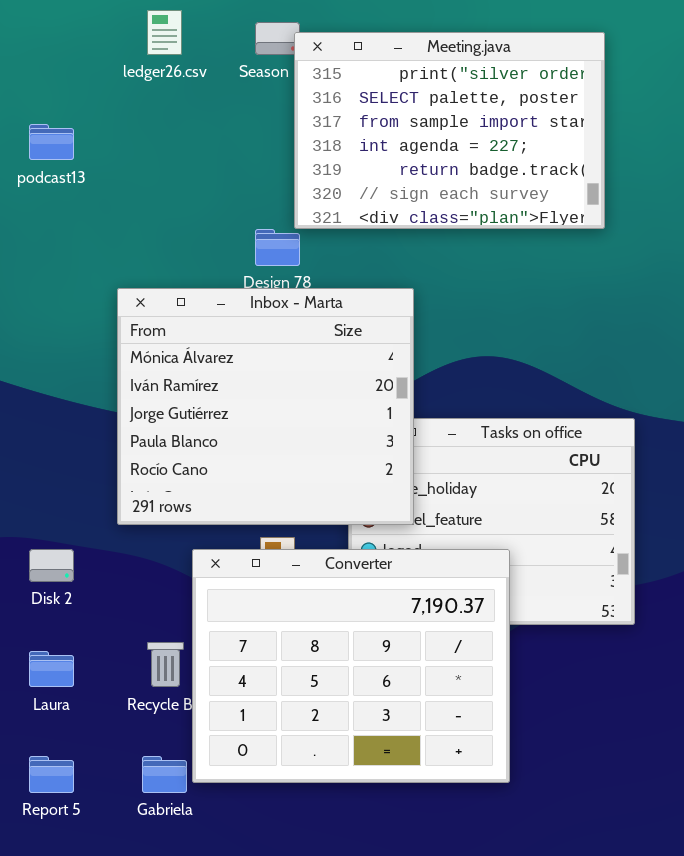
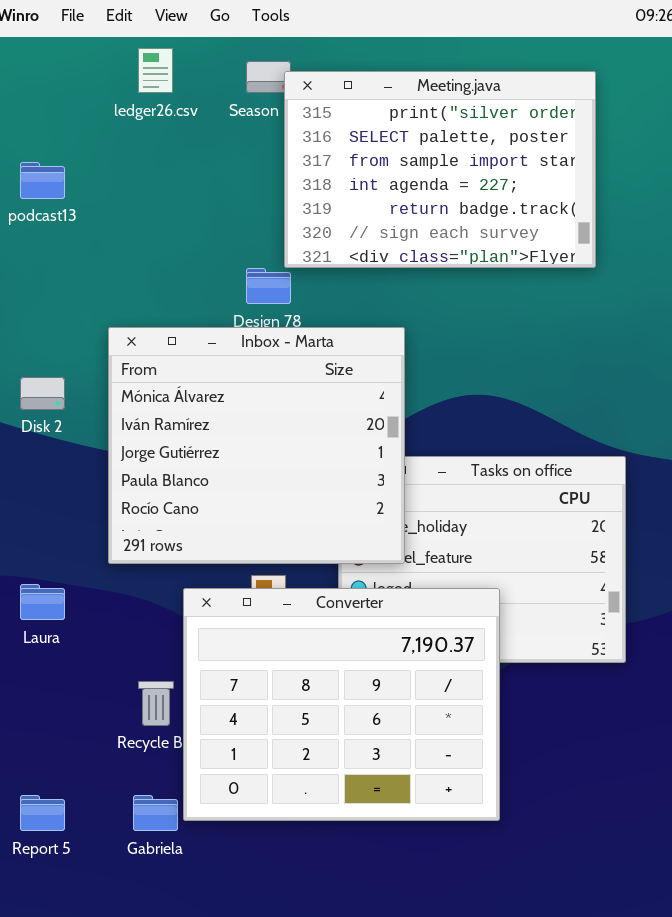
Disk 2: [29,549,74,582] -> [20,377,65,410], moved
Laura: [29,651,74,687] -> [20,584,65,620], moved

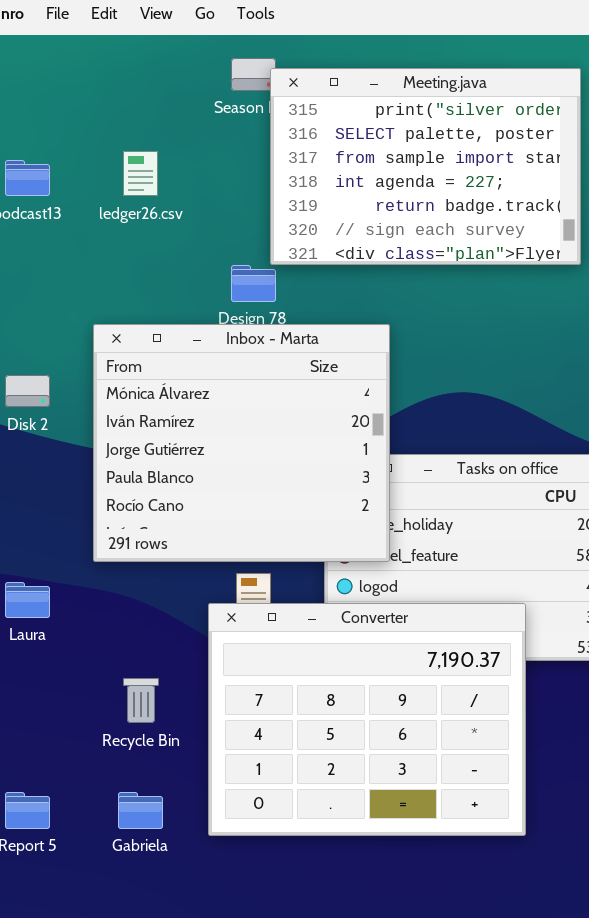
ledger26.csv: [138,48,173,93] -> [123,151,158,196], moved
Converter: [183,588,500,821] -> [208,603,526,836], moved

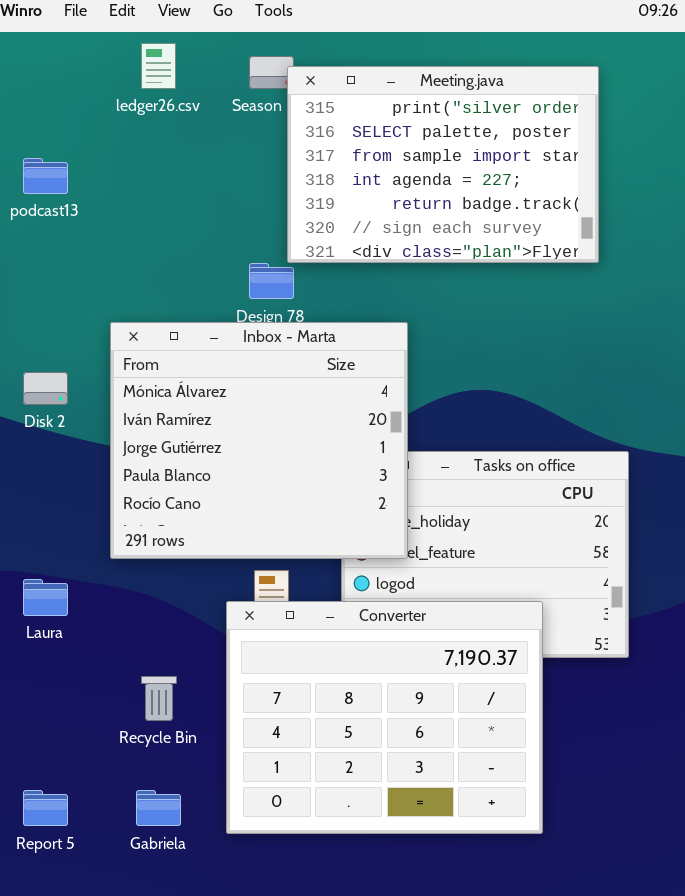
ledger26.csv: [123,151,158,196] -> [141,43,176,89], moved

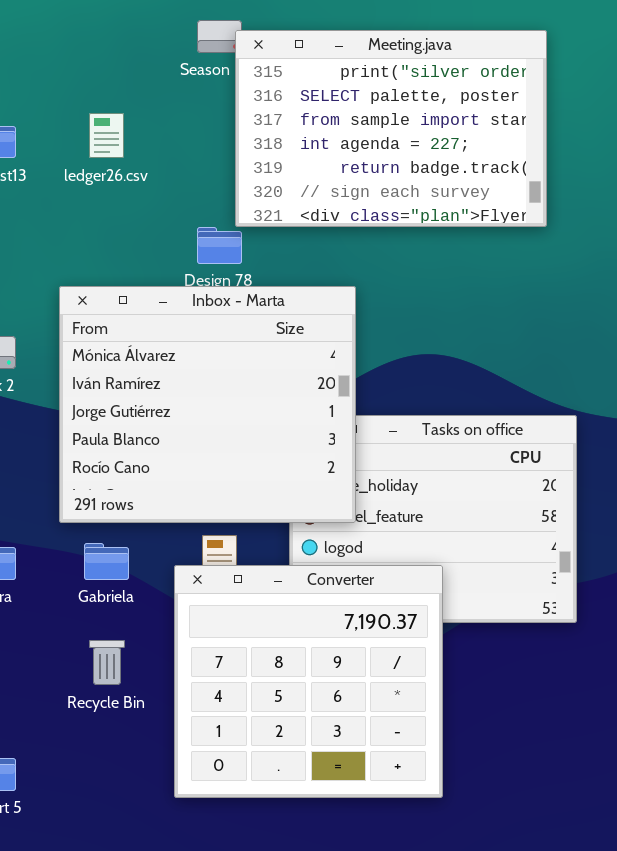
ledger26.csv: [141,43,176,89] -> [89,113,124,158], moved
Converter: [226,601,543,834] -> [174,565,443,798], resized
Gabriela: [136,790,181,826] -> [84,543,129,580], moved

